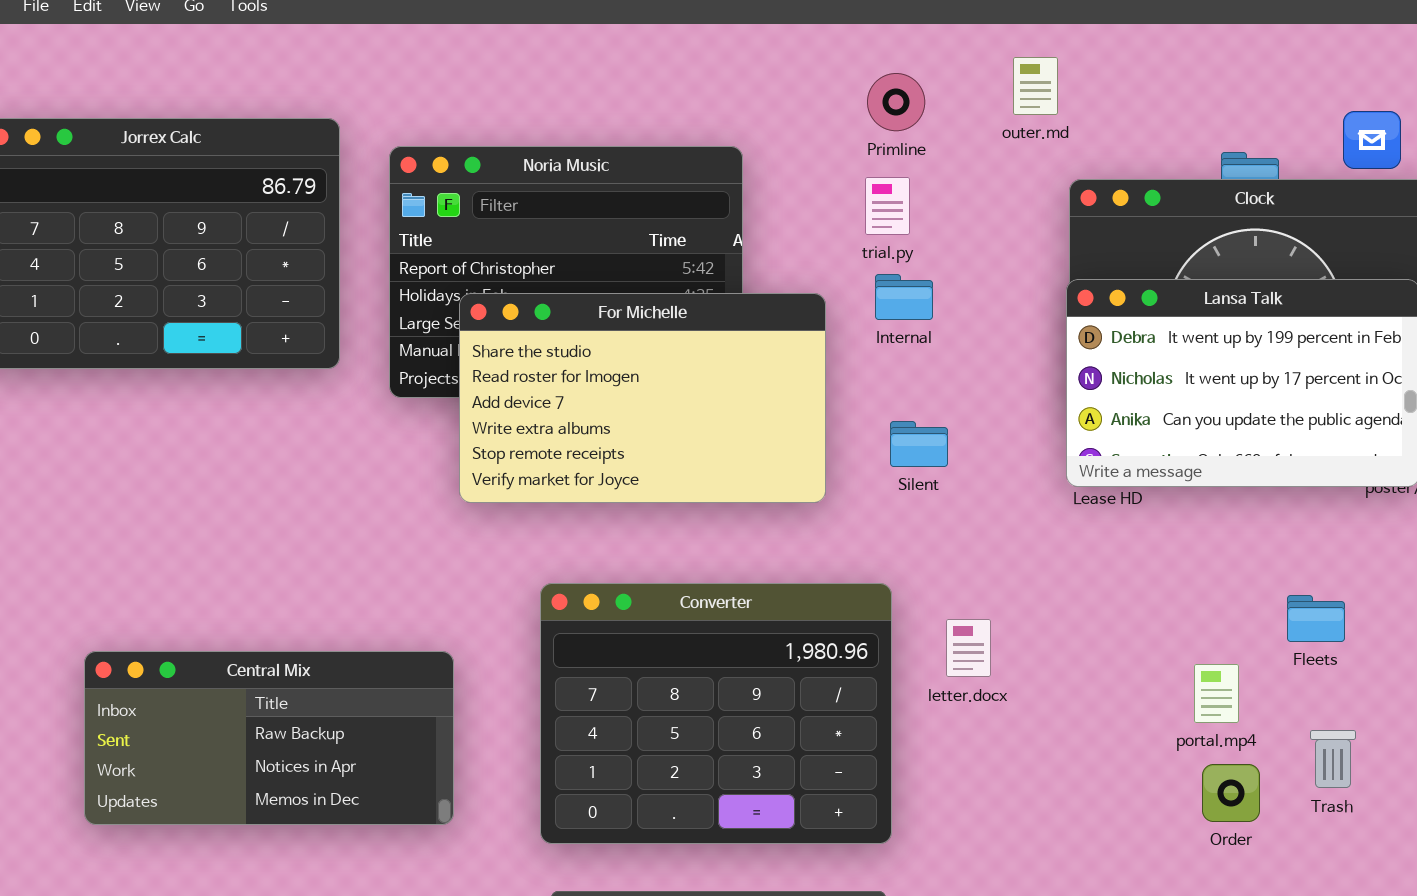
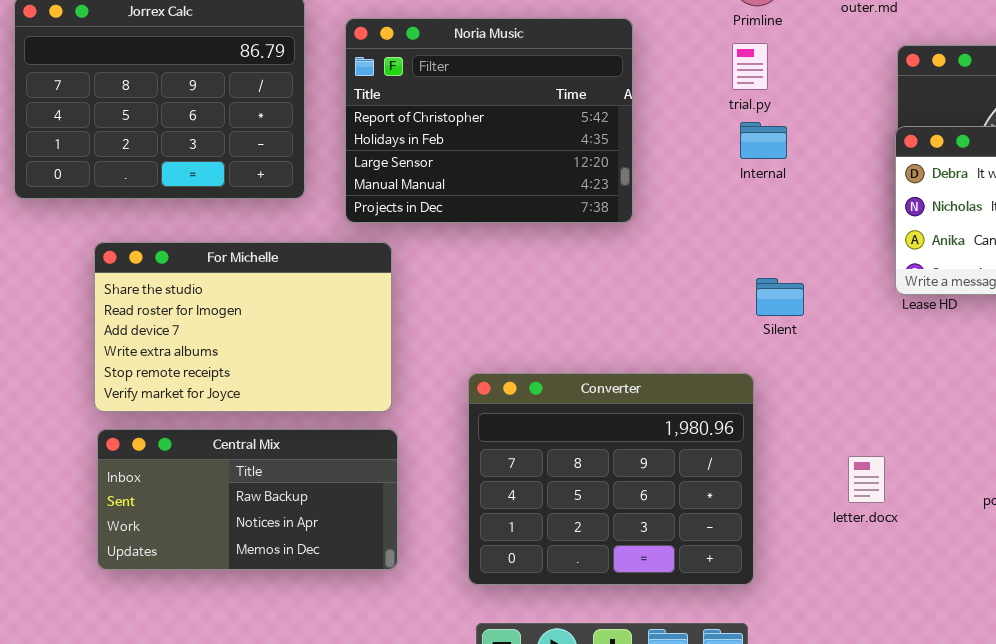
For Michelle: [459,293,826,503] -> [94,242,392,412], moved
Silent: [890,421,948,467] -> [756,278,804,316], moved
letter.docx: [946,619,991,677] -> [848,456,885,503], moved

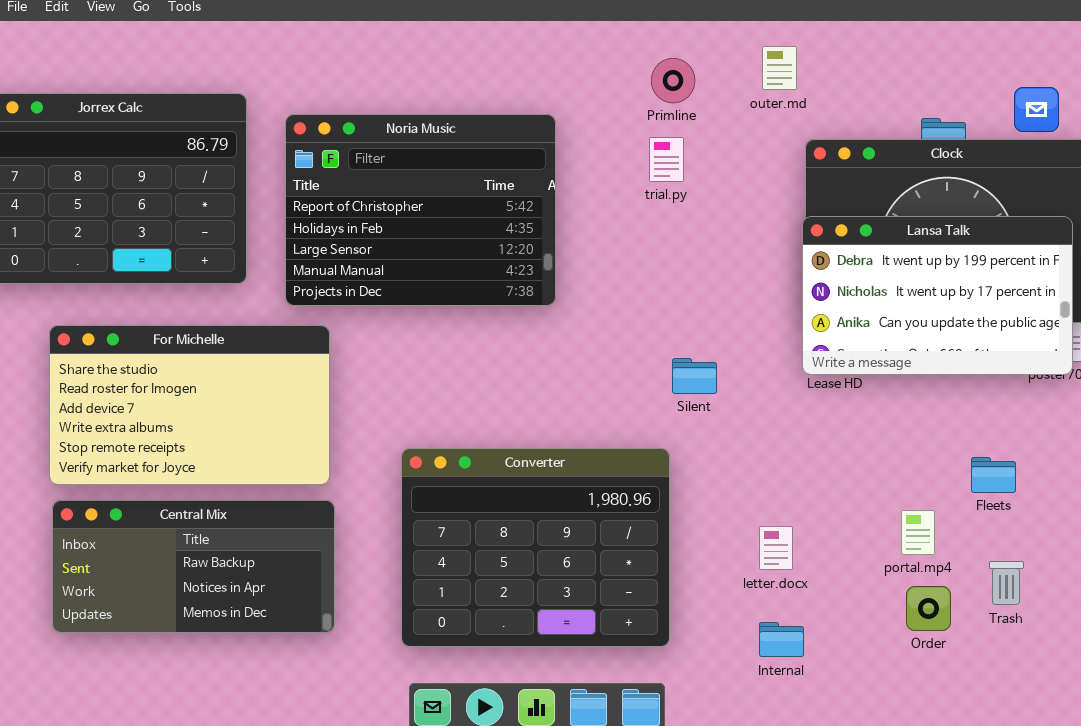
Internal: [740,122,787,159] -> [759,622,804,657], moved

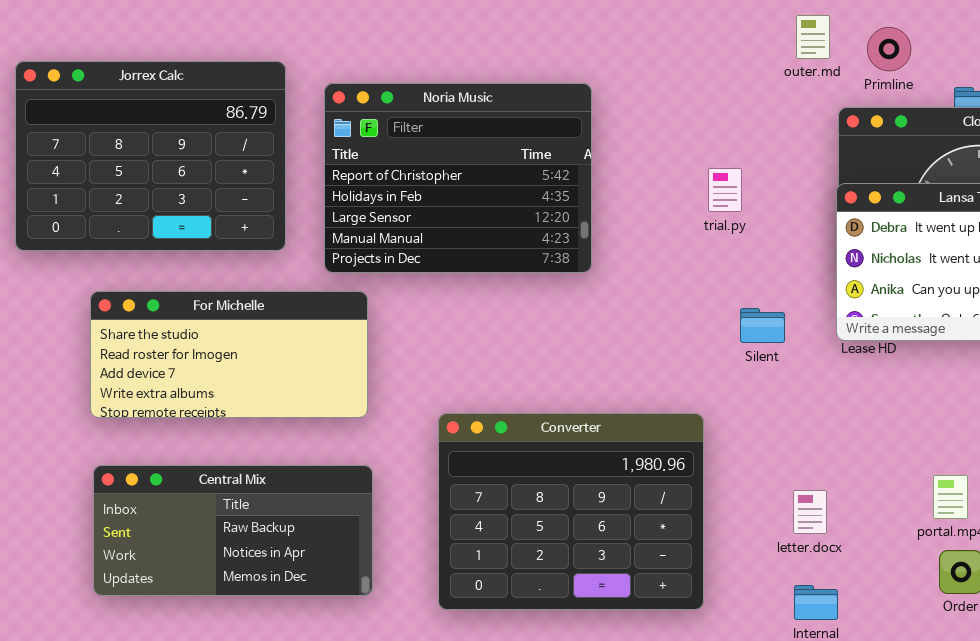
Primline: [651,58,695,103] -> [867,27,911,71], moved
trial.py: [649,137,684,182] -> [708,168,742,212], moved
For Michelle: [49,325,330,485] -> [90,291,368,418], resized
Silent: [672,358,717,394] -> [740,308,785,343], moved

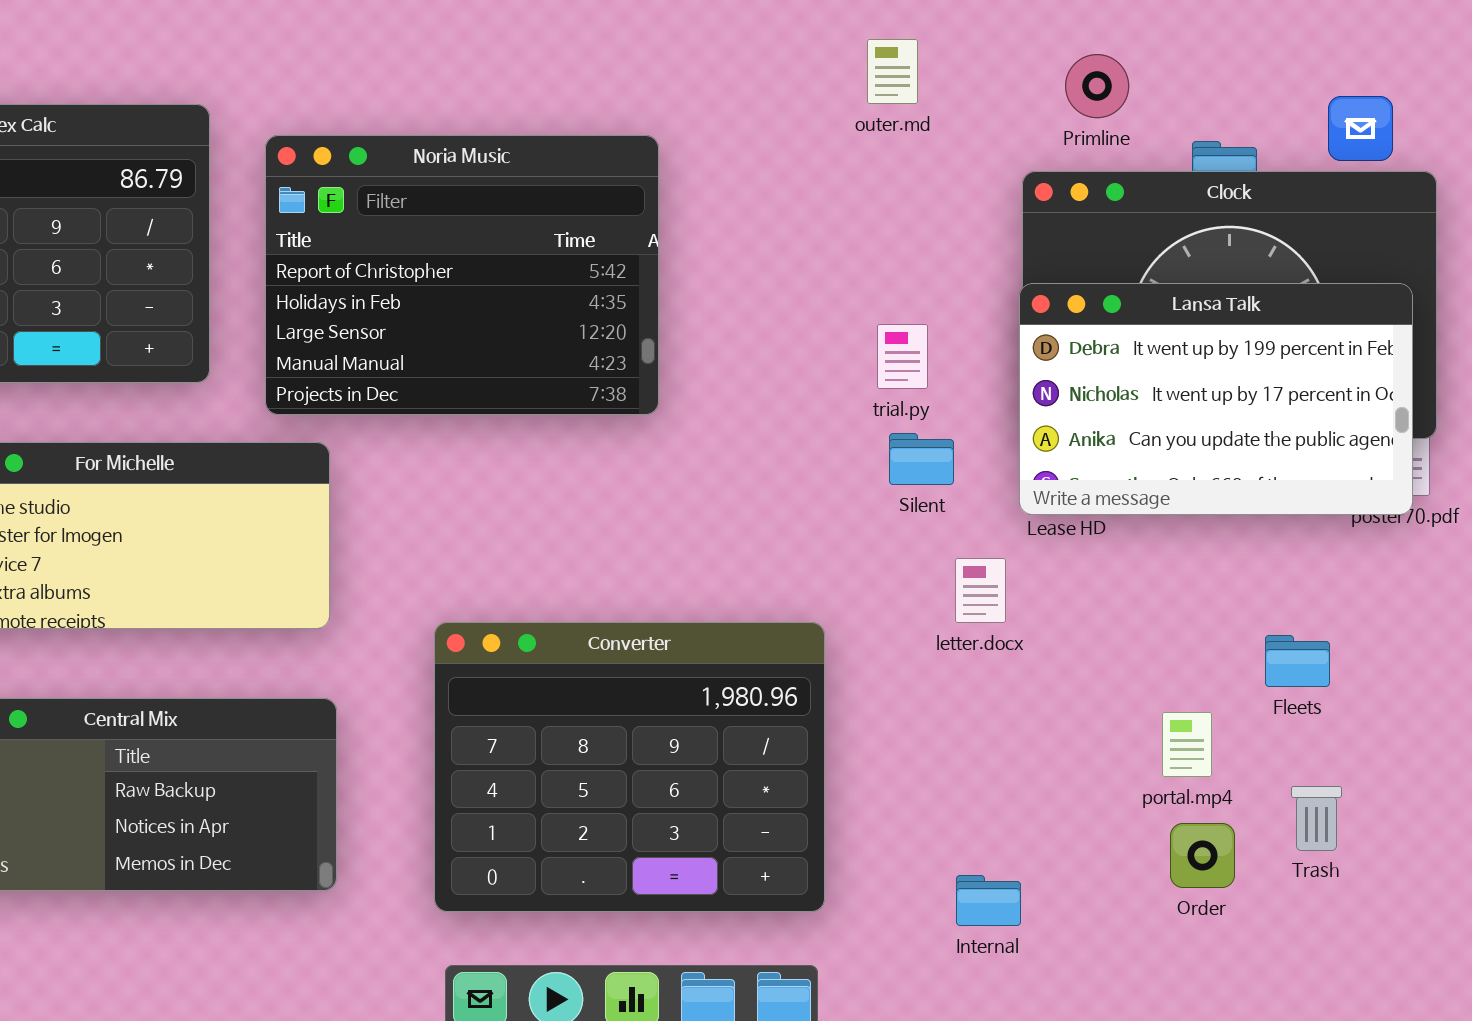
outer.md: [796,15,830,59] -> [867,39,918,104], moved
trial.py: [708,168,742,212] -> [877,324,928,389], moved
Silent: [740,308,785,343] -> [889,433,954,485], moved
letter.docx: [793,490,827,534] -> [955,558,1006,623], moved

